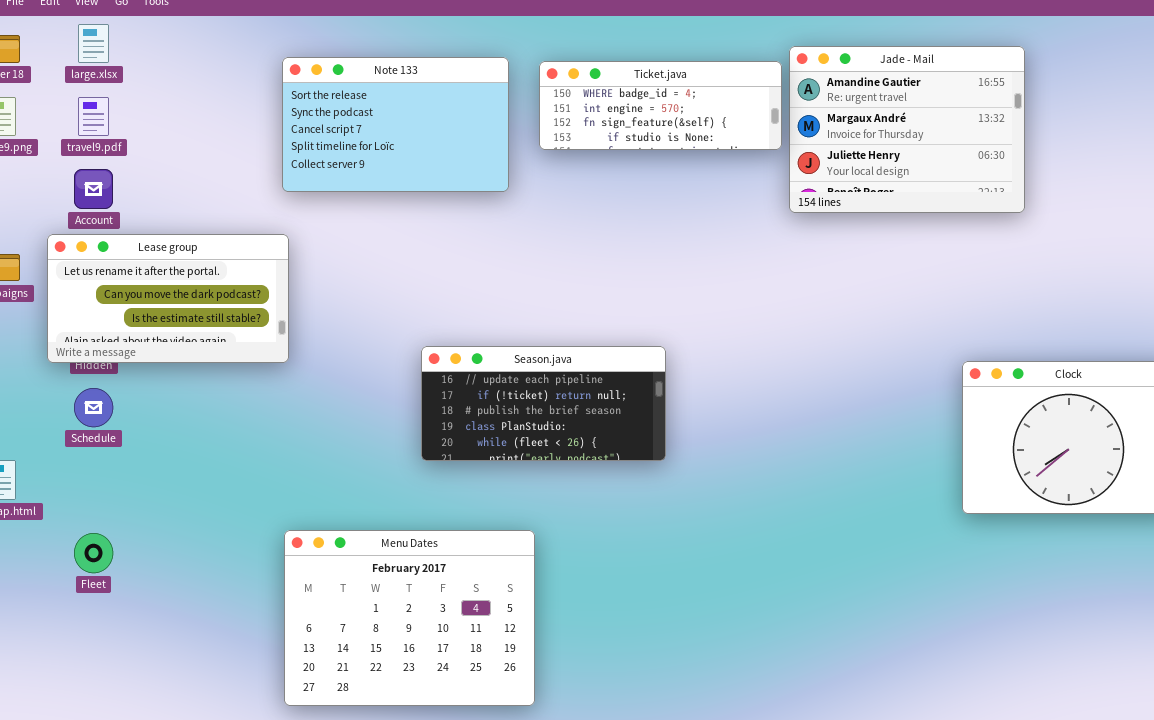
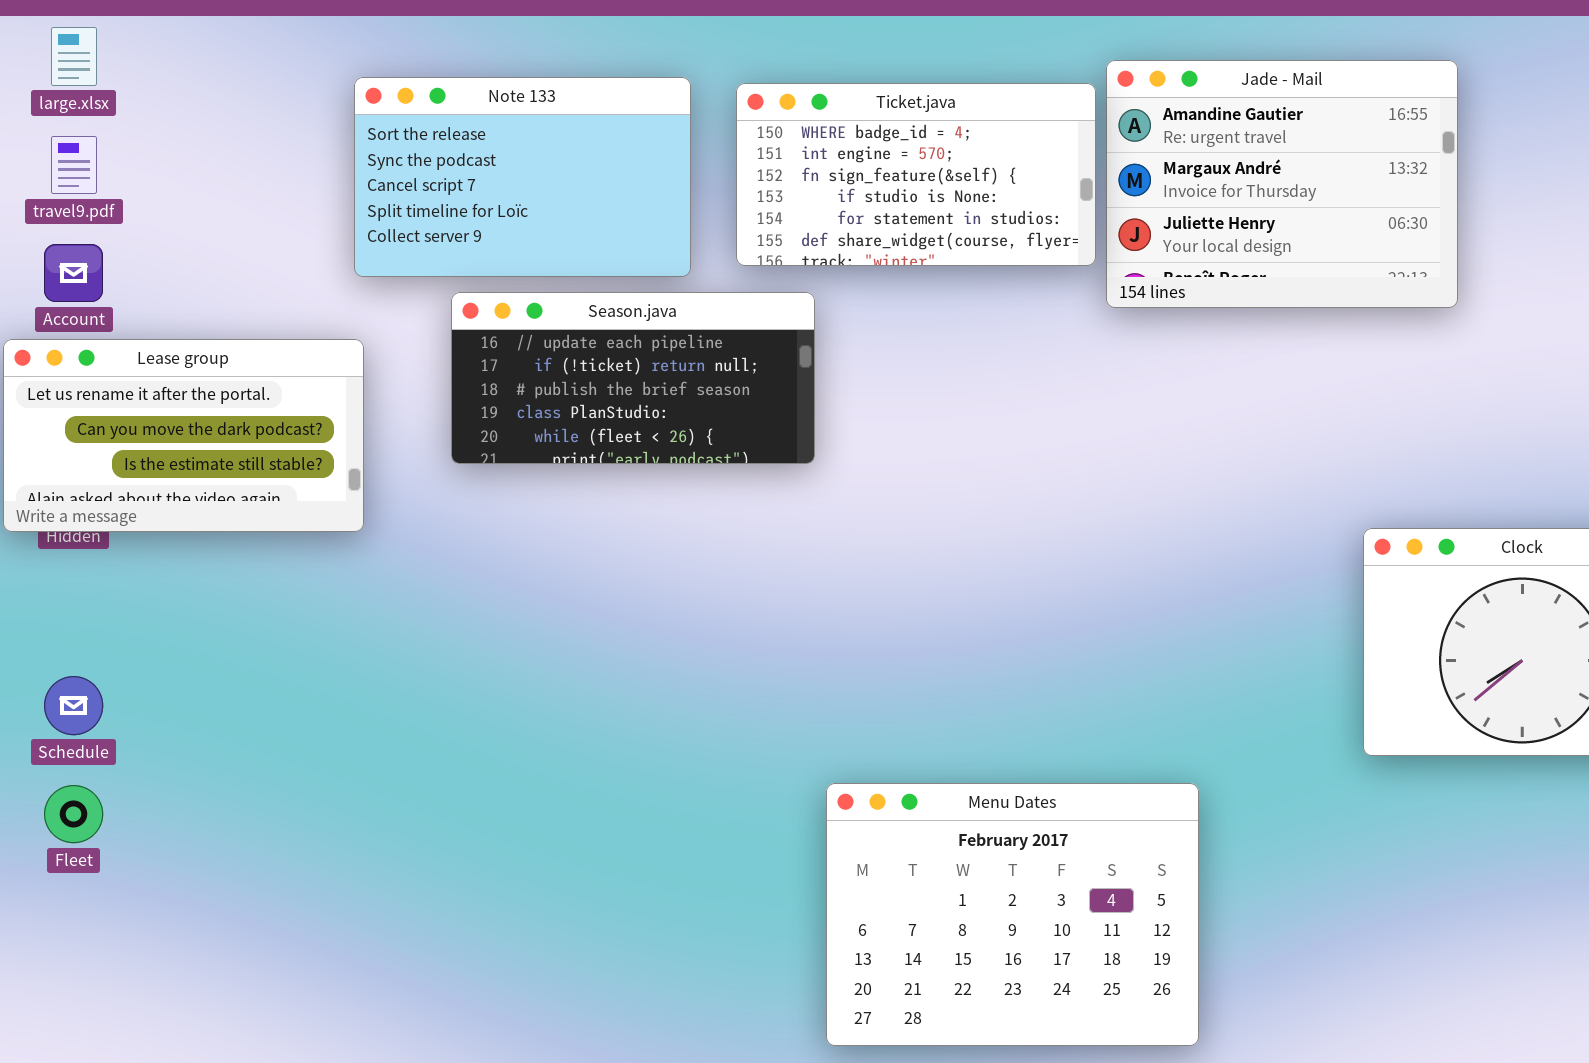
Ticket.java: [539,61,782,150] -> [736,83,1096,266], resized
Season.java: [421,346,666,461] -> [451,292,815,464], moved
Schedule: [74,388,113,427] -> [44,676,103,735], moved
Menu Dates: [284,530,535,706] -> [826,783,1199,1046], moved

